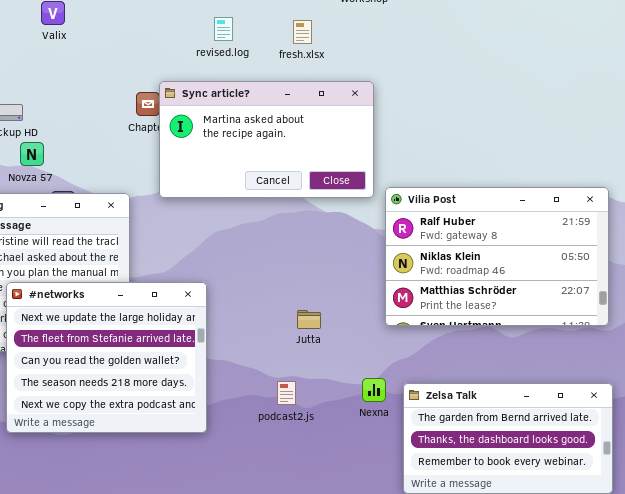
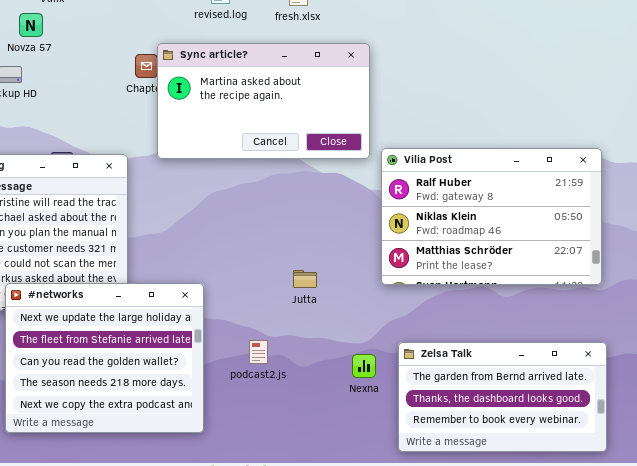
Novza 57: [20,142,44,166] -> [19,13,43,37], moved
#networks: [6,282,207,433] -> [5,283,204,433], moved
Nexna: [362,378,386,402] -> [352,354,376,378], moved
podcast2.js: [277,381,296,405] -> [249,340,268,364], moved

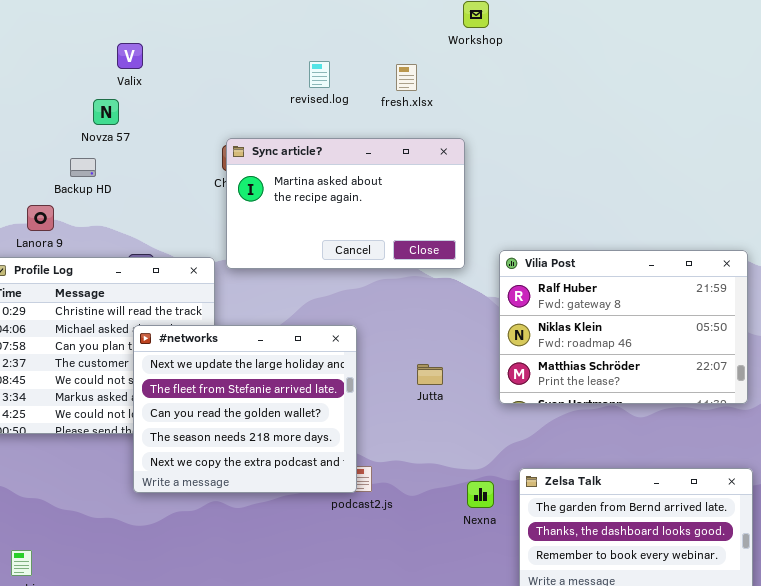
Sync article?: [157,43,370,159] -> [226,138,465,269], moved
Jutta: [293,270,317,288] -> [417,364,443,385], moved
#networks: [5,283,204,433] -> [133,325,357,493], moved

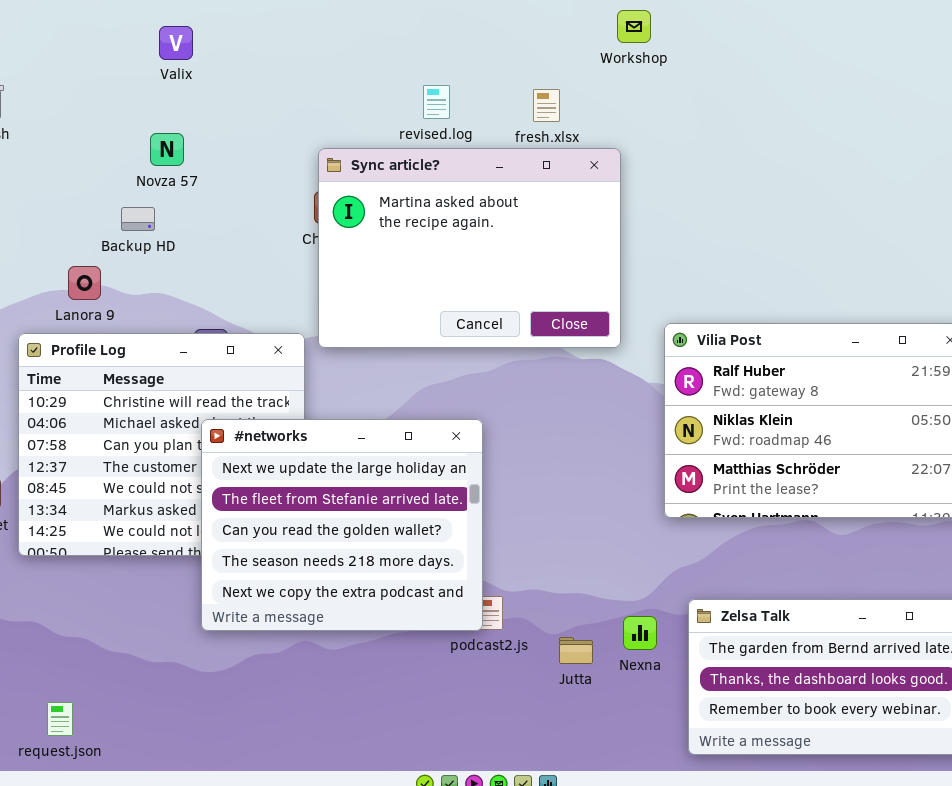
Valix: [117,43,143,69] -> [159,26,193,60], moved
Sync article?: [226,138,465,269] -> [318,148,621,348], resized
Jutta: [417,364,443,385] -> [559,637,593,664], moved

